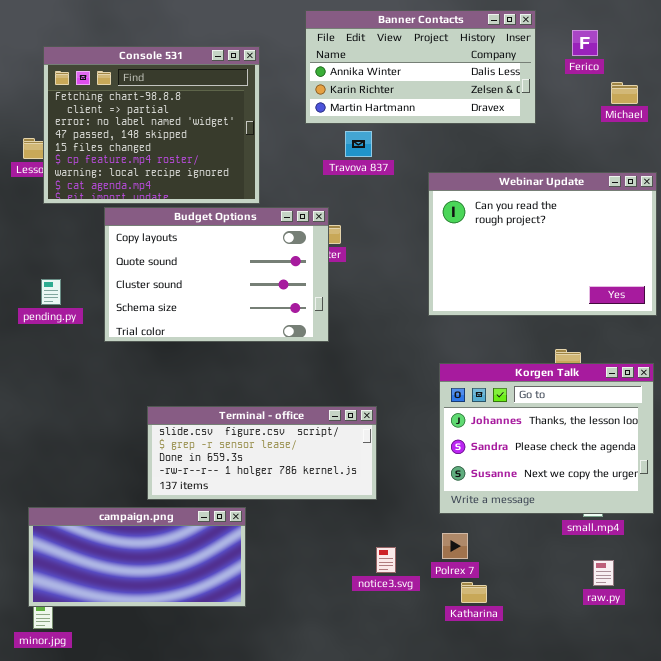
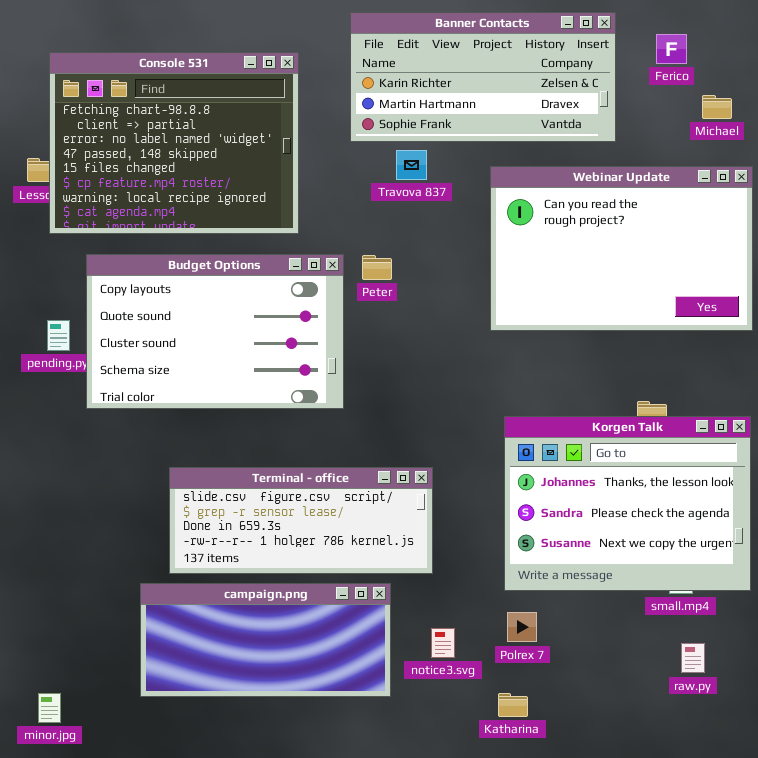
Banner Contacts: [305,10,536,124] -> [350,12,616,142], scrolled down 1 row
Webinar Update: [428,172,657,316] -> [490,166,753,331], moved
Budget Options: [104,207,329,342] -> [86,254,344,409], moved
campaign.png: [28,507,246,607] -> [140,583,391,697], moved
Katharina: [461,582,487,603] -> [498,693,528,717], moved

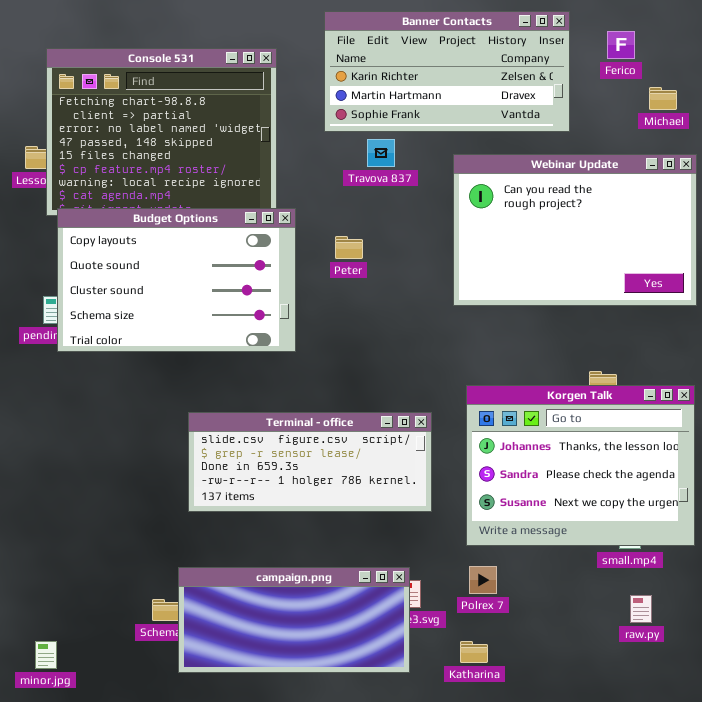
Budget Options: [86,254,344,409] -> [57,208,296,352], moved
Terminal - office: [169,467,433,574] -> [188,412,432,512], moved
campaign.png: [140,583,391,697] -> [178,567,410,673], moved

